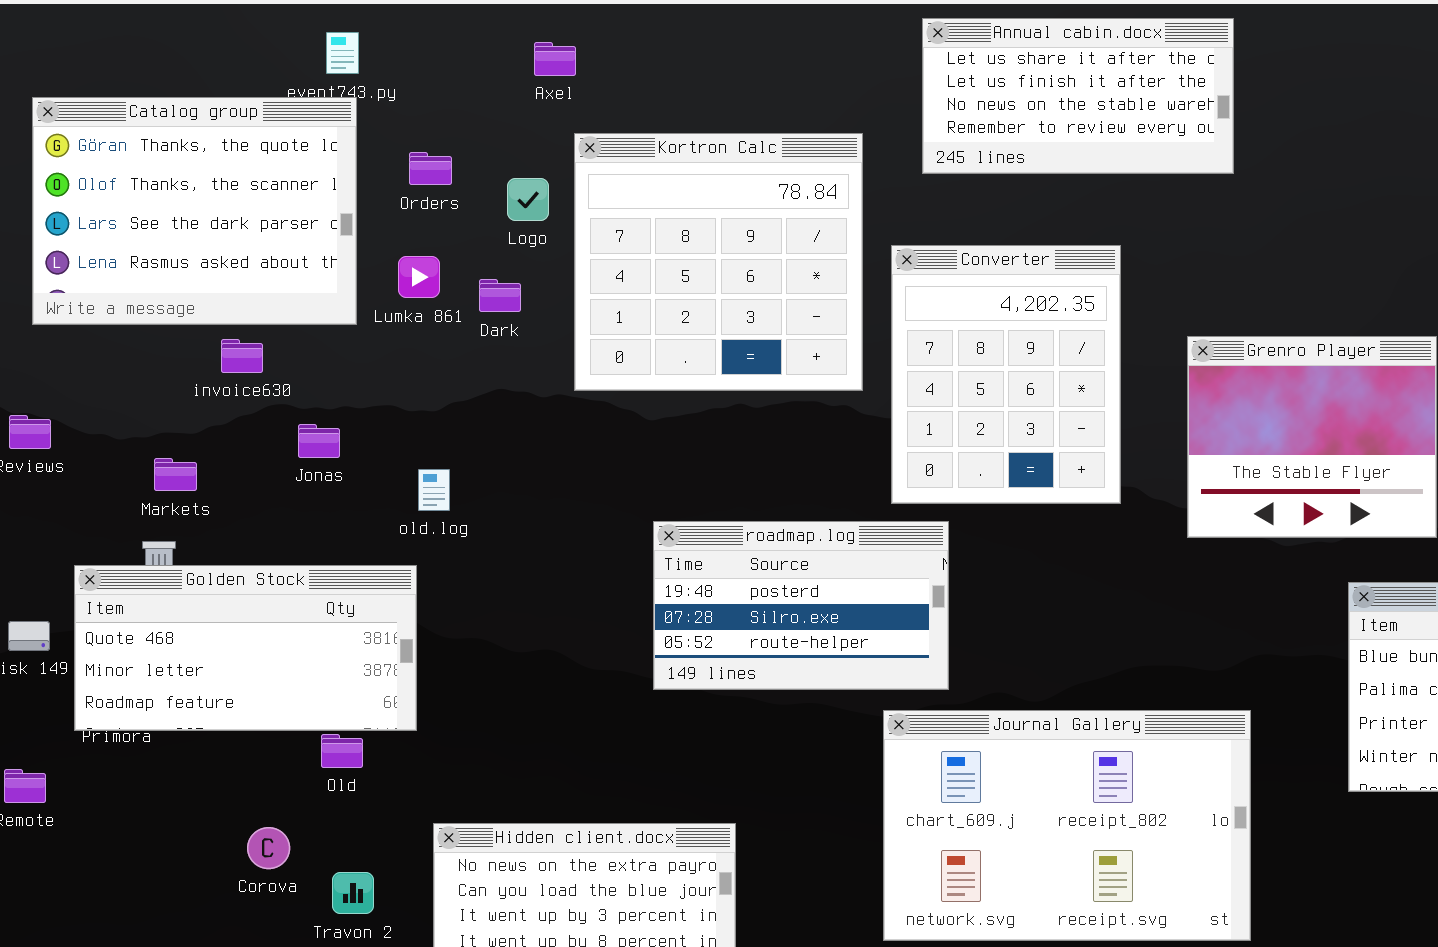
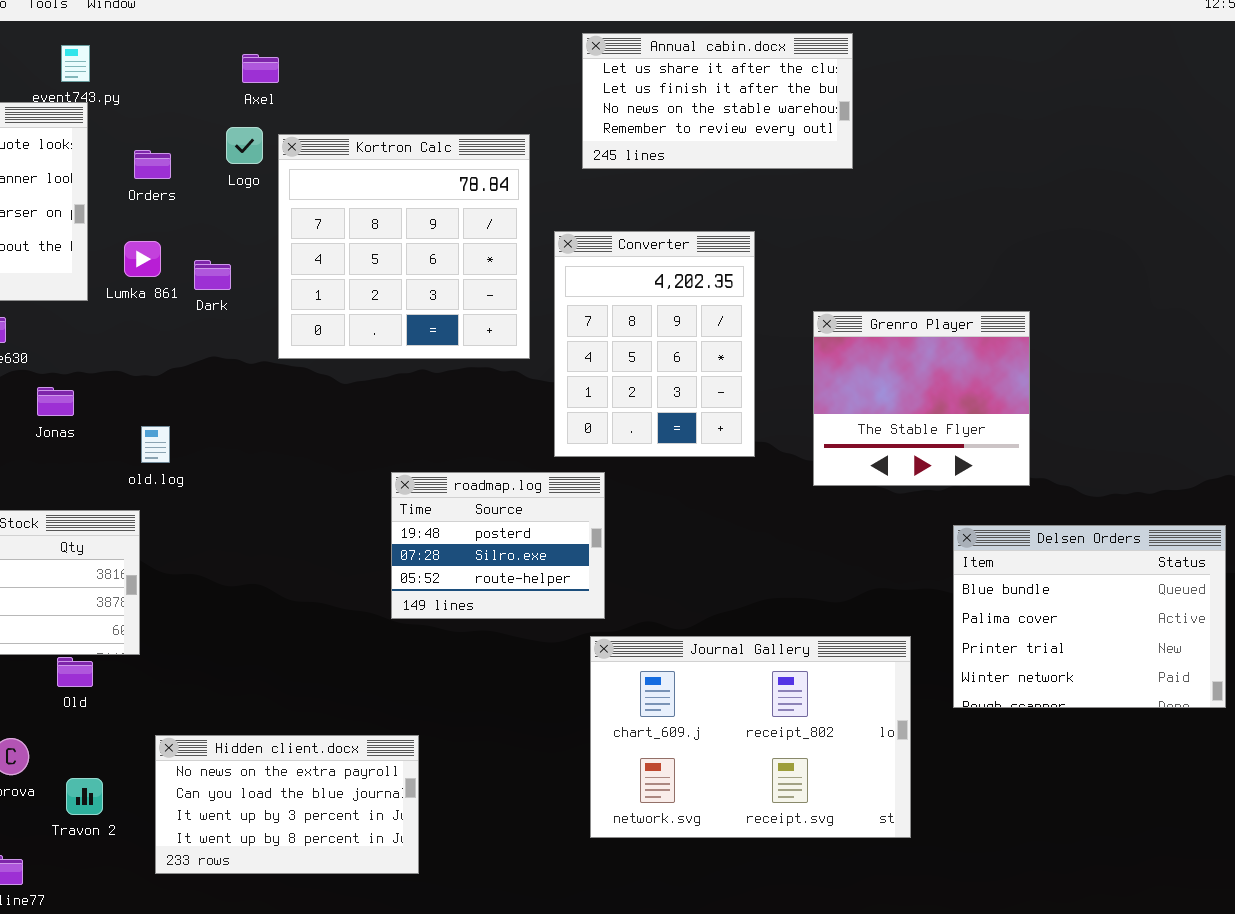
Logo: [507,178,549,221] -> [226,127,263,164], moved
roadmap.log: [653,521,949,690] -> [391,472,605,619], resized
Journal Gallery: [883,710,1251,941] -> [590,636,911,838], moved

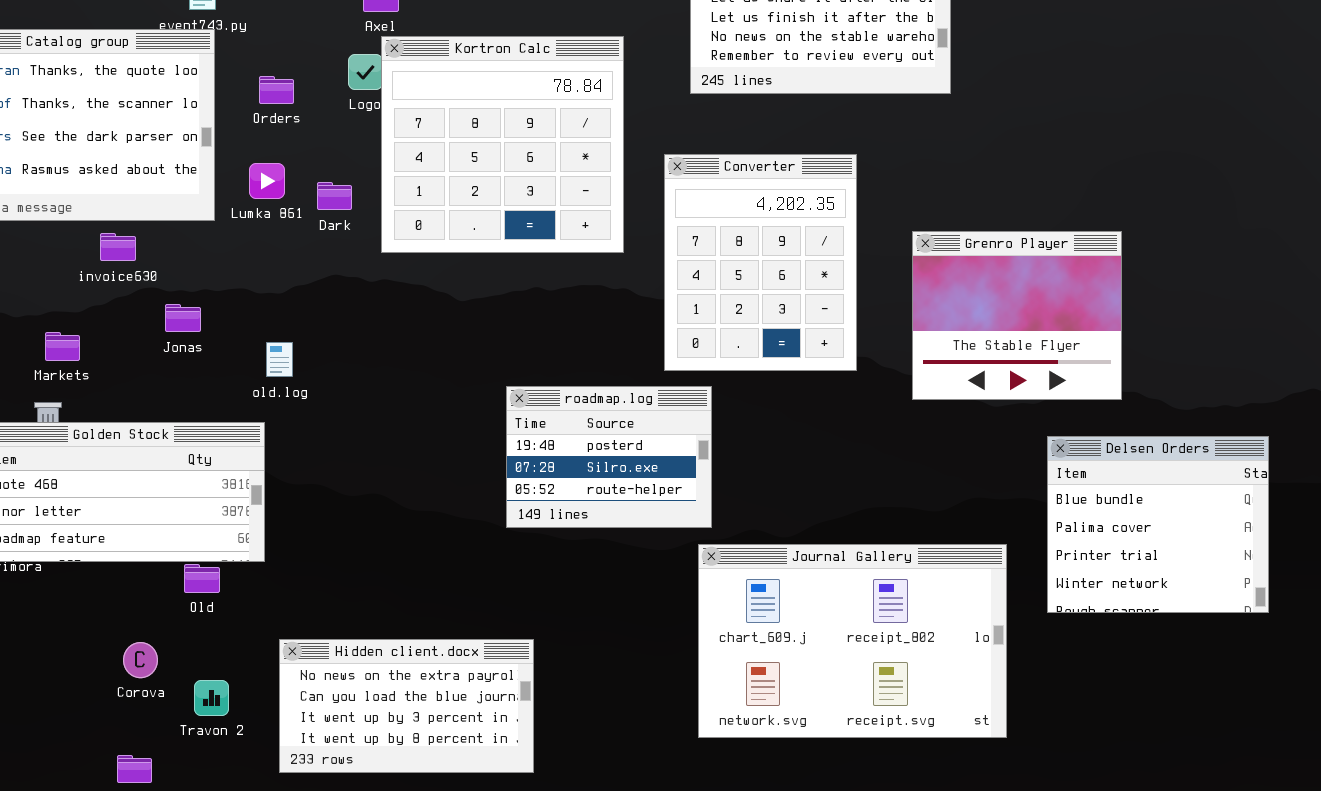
Kortron Calc: [278,134,530,359] -> [381,36,624,253], moved
Delsen Orders: [953,525,1226,708] -> [1047,436,1269,613], resized

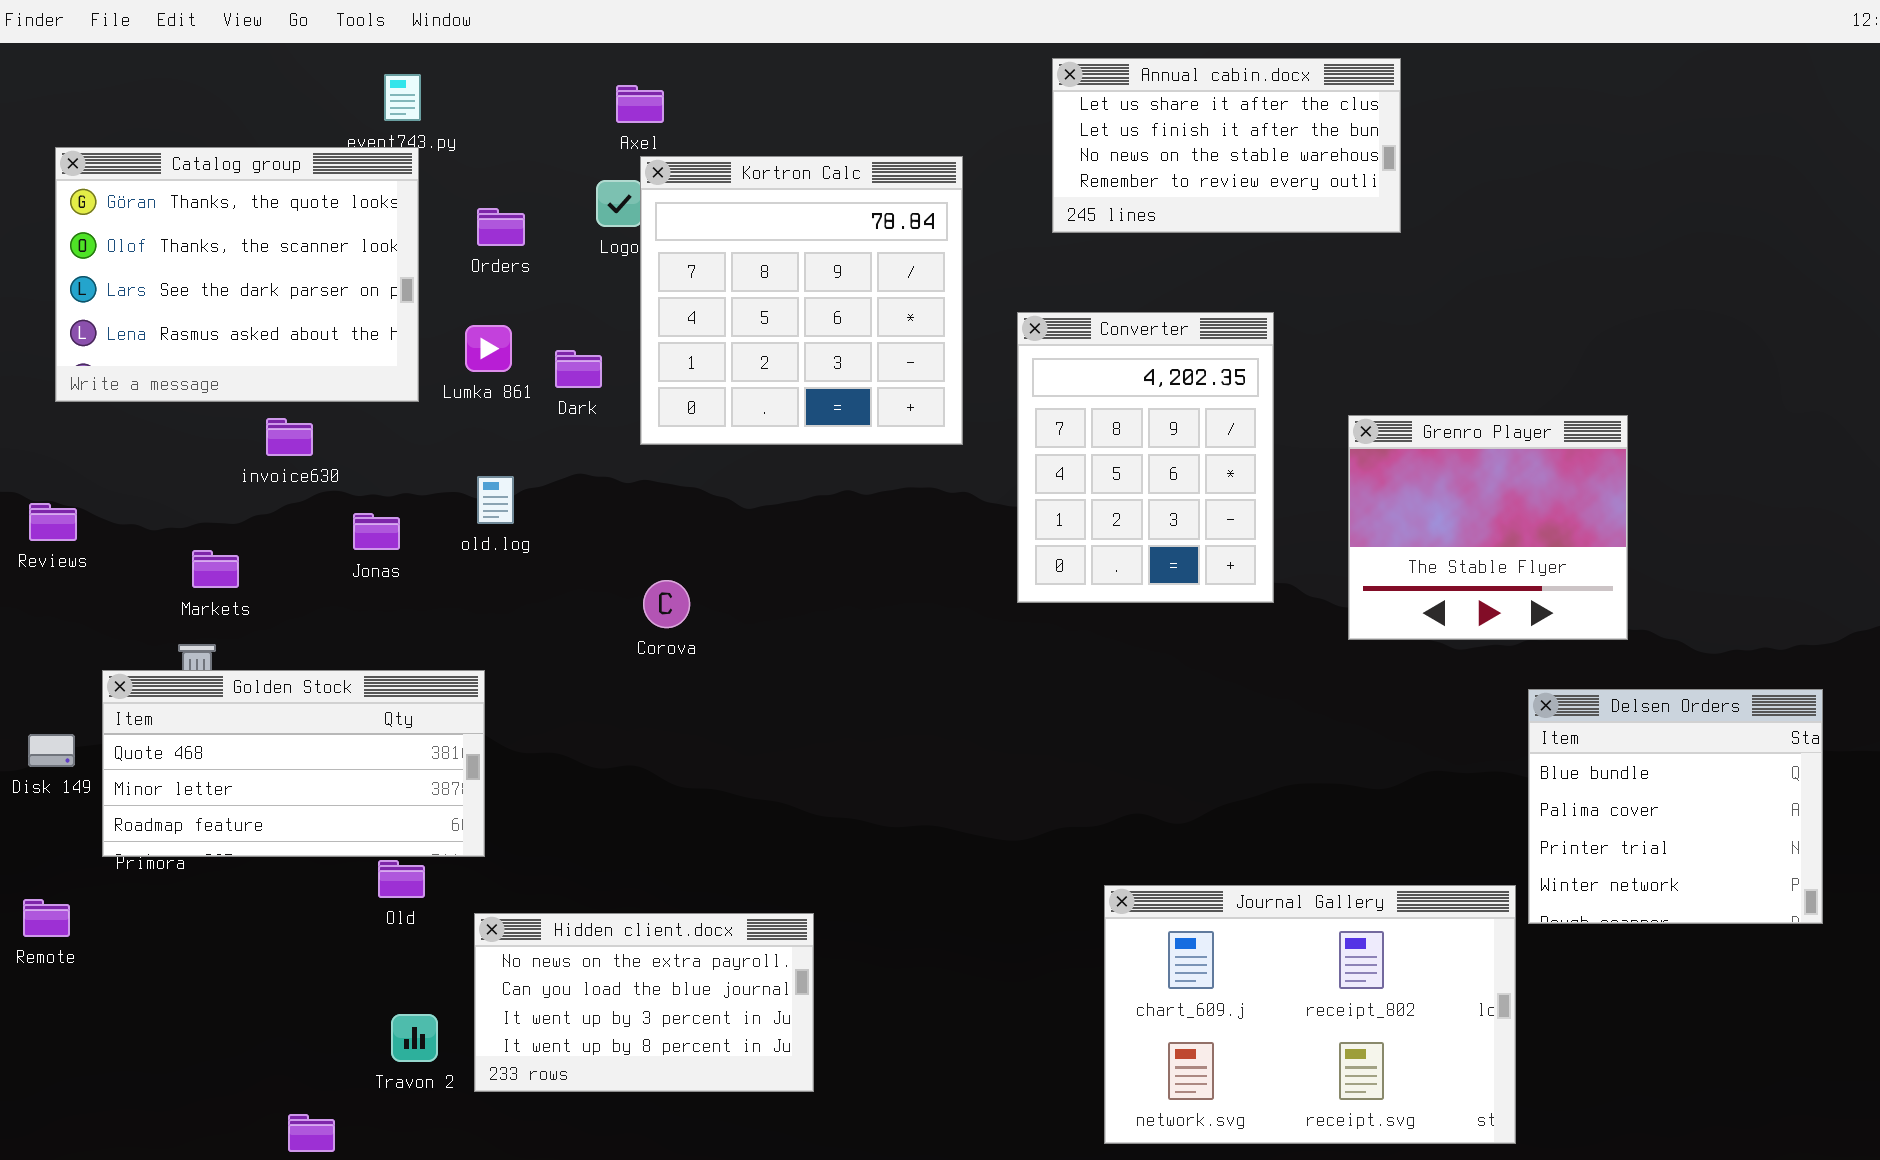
old.log: [266,342,293,377] -> [477,476,514,524], moved
roadmap.log: [506,386,712,528] -> none, closed
Journal Gallery: [698,544,1007,738] -> [1104,885,1516,1144], moved
Hidden client.docx: [279,639,534,773] -> [474,913,814,1092], moved
Corova: [123,642,158,678] -> [643,580,690,628], moved

